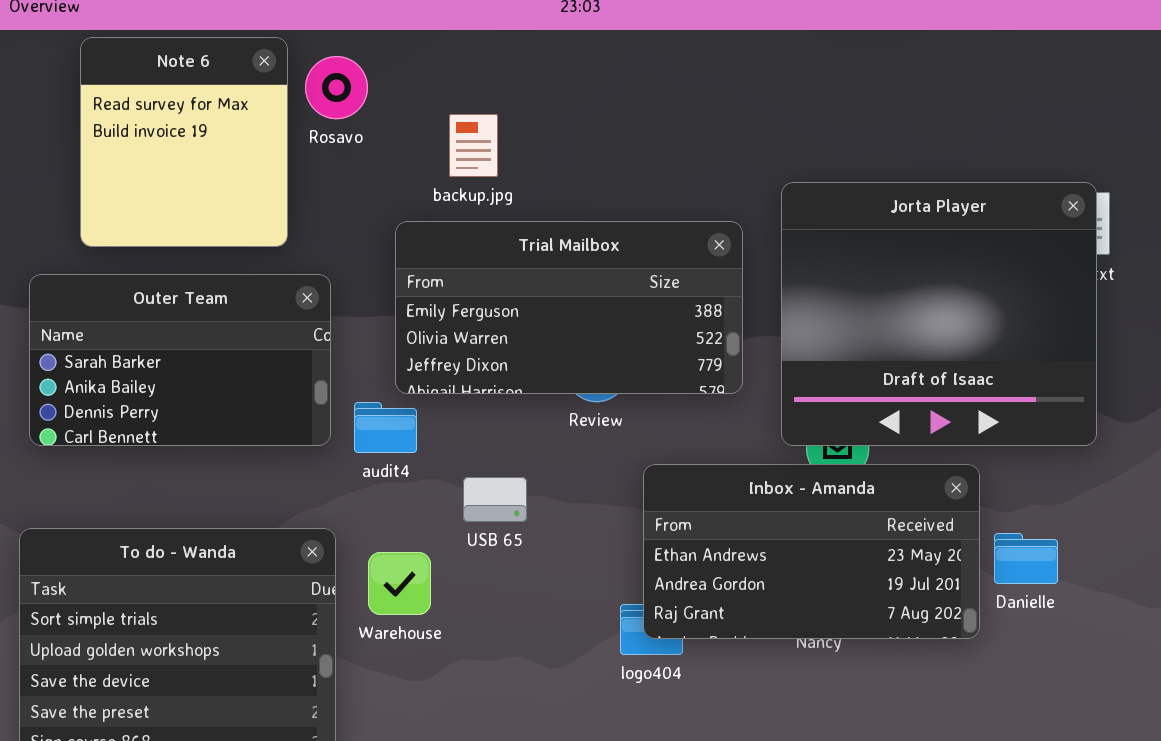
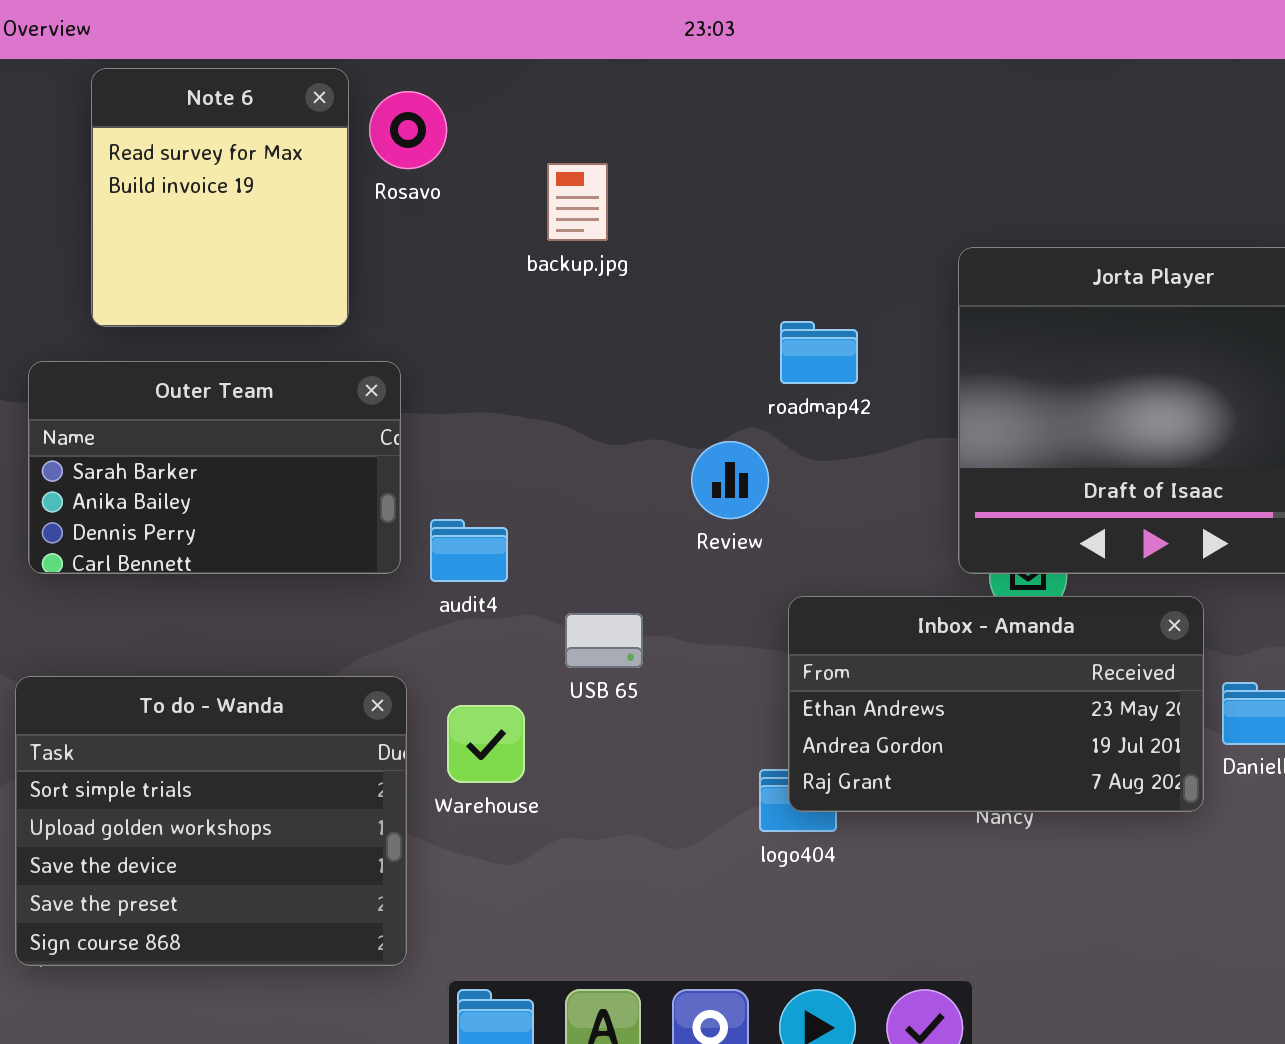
Trial Mailbox: [395,221,743,394] -> none, closed

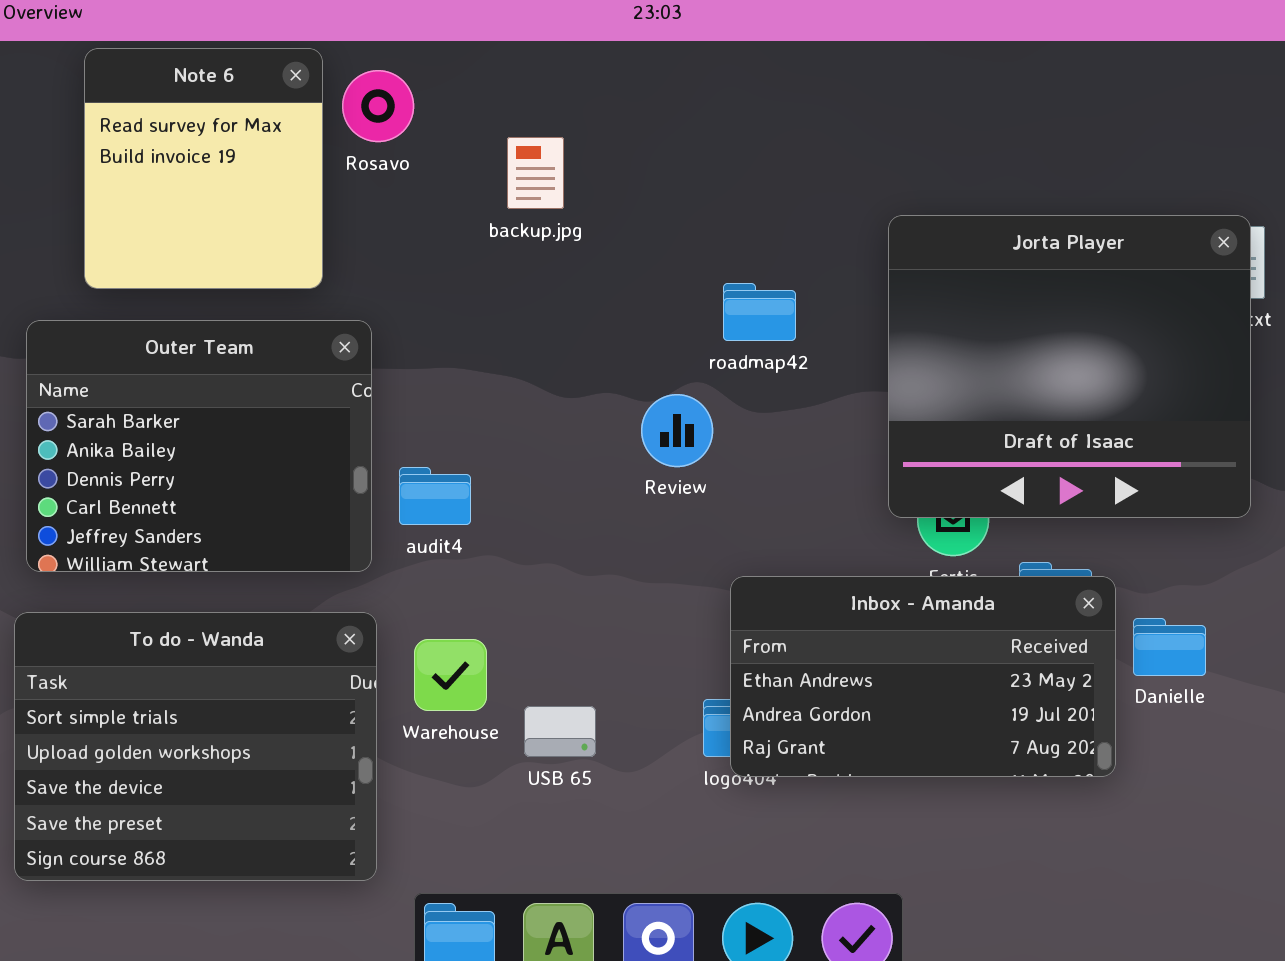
Outer Team: [28,361,401,574] -> [26,320,372,572], resized
Inbox - Amanda: [788,596,1204,812] -> [730,576,1116,777], moved
USB 65: [565,613,643,668] -> [524,706,596,757], moved

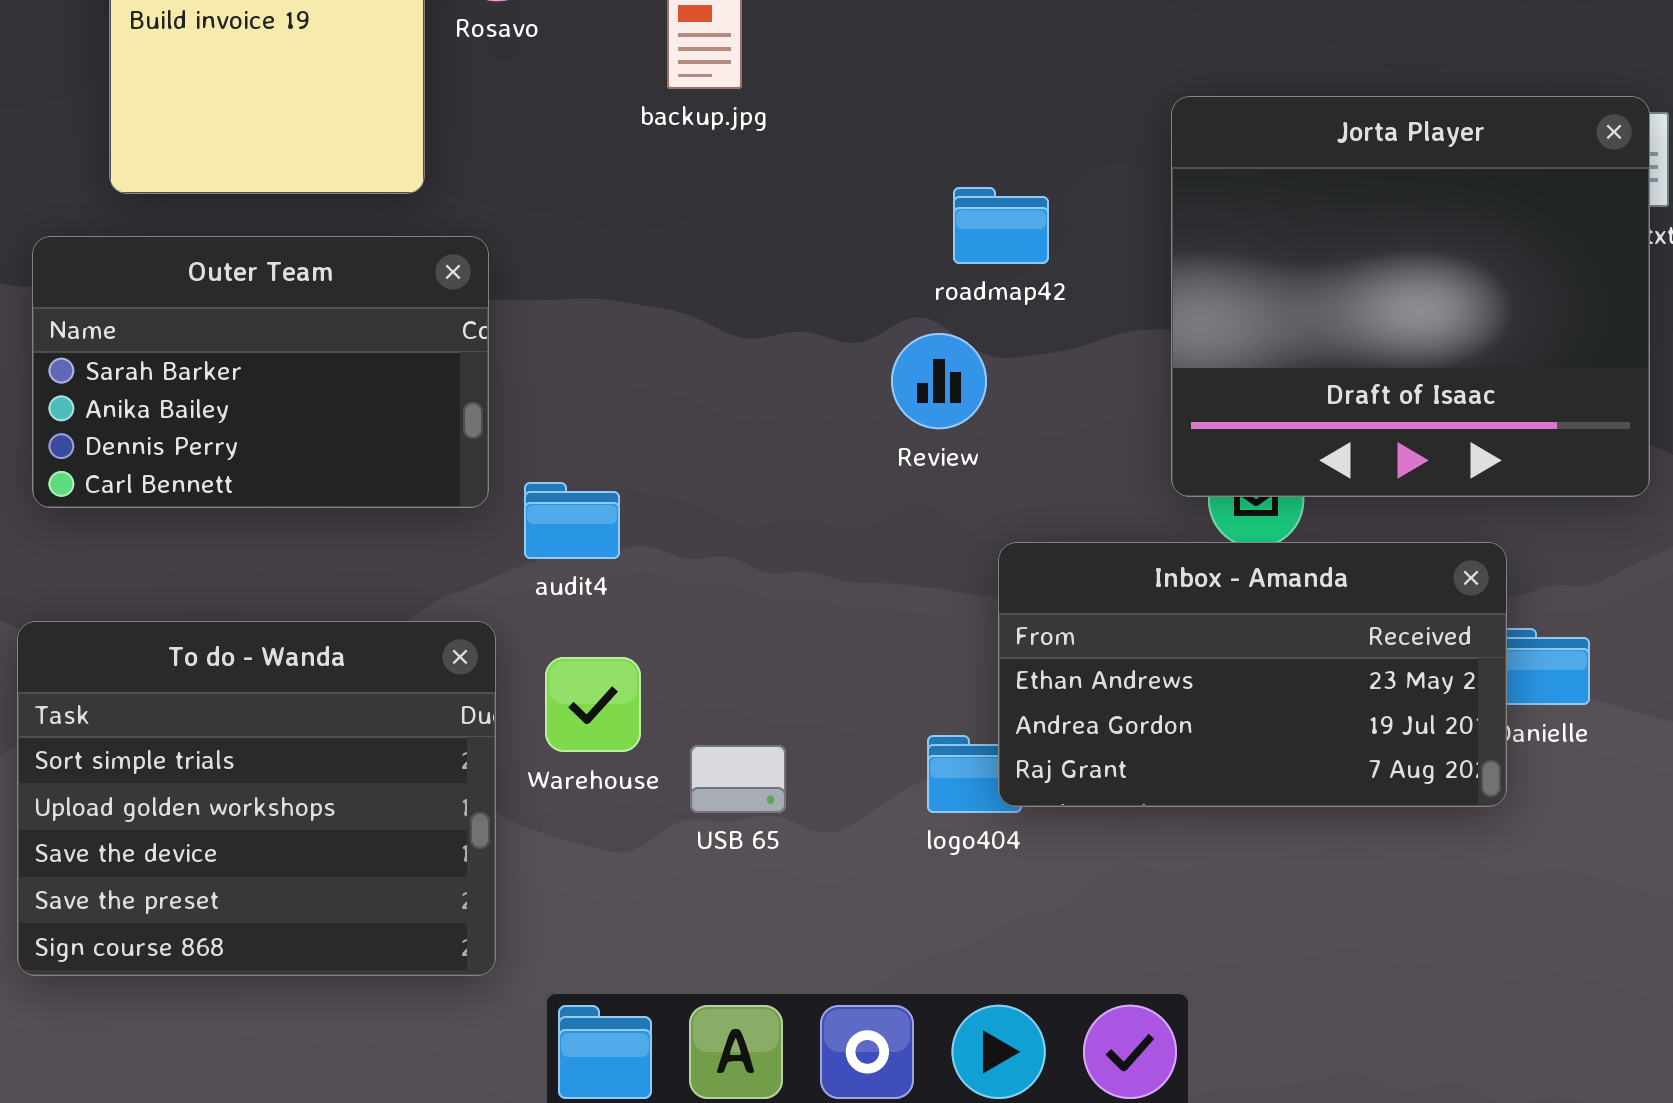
Outer Team: [26,320,372,572] -> [32,236,489,508], resized
Review: [641,394,713,467] -> [891,333,987,429], moved
audit4: [399,467,471,525] -> [524,482,620,559], moved
Inbox - Amanda: [730,576,1116,777] -> [998,542,1507,807], moved

